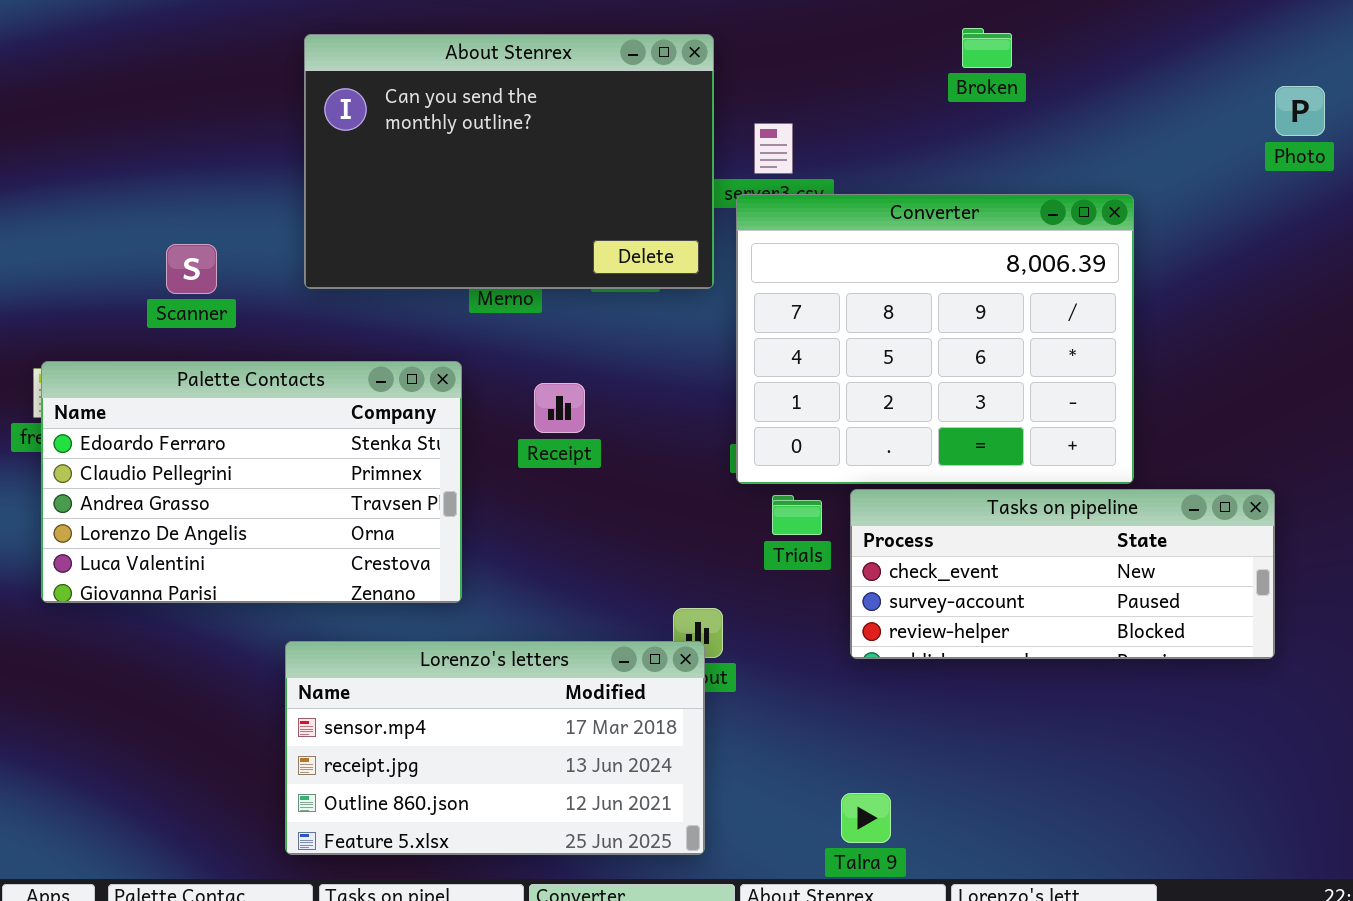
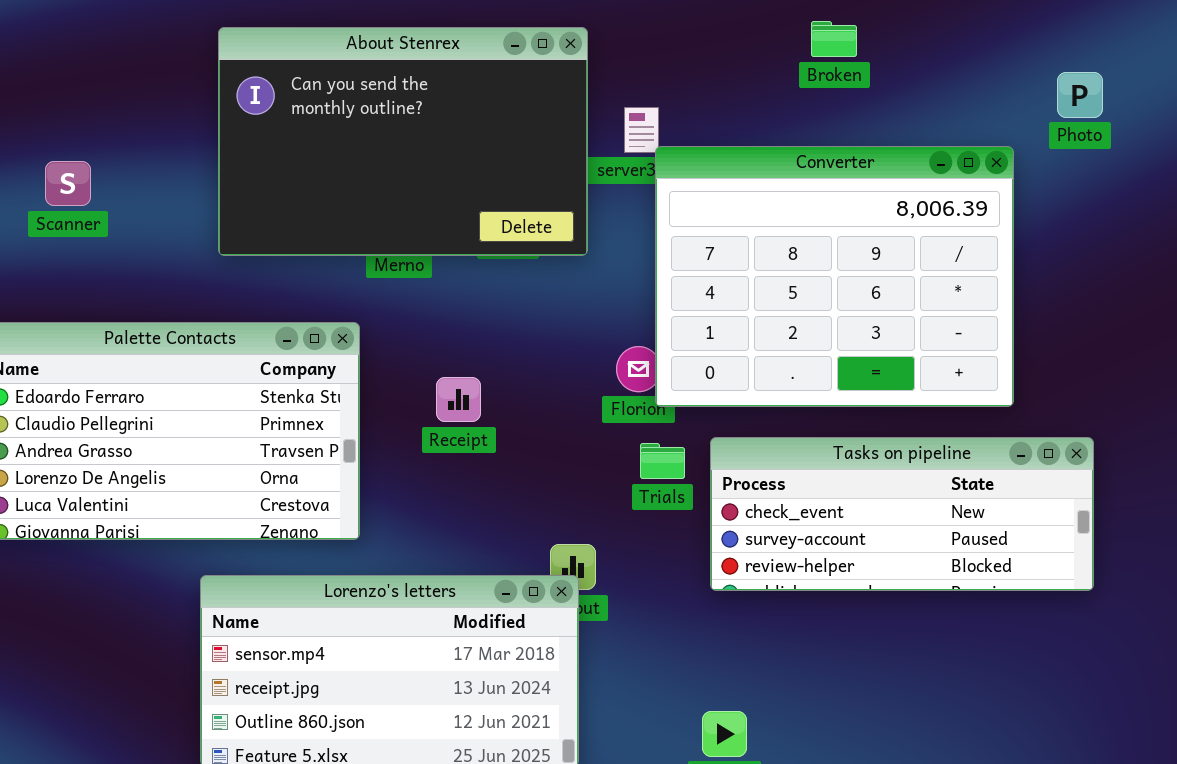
Photo: [1275,86,1325,136] -> [1057,72,1103,118], moved
Converter: [736,194,1134,484] -> [655,146,1014,407], moved
Scanner: [166,244,217,294] -> [45,161,91,206], moved
Receipt: [534,383,585,433] -> [436,377,481,422], moved

